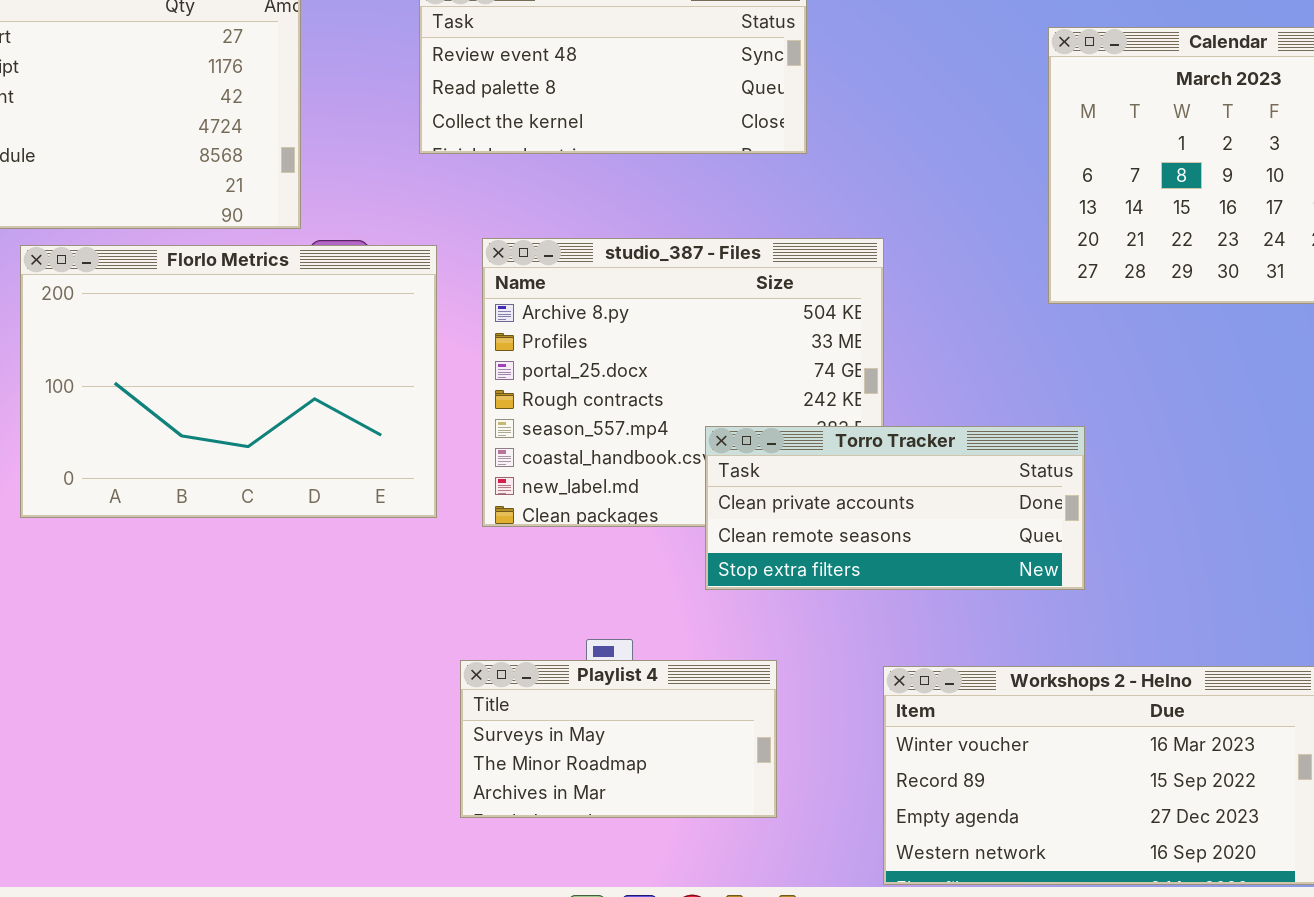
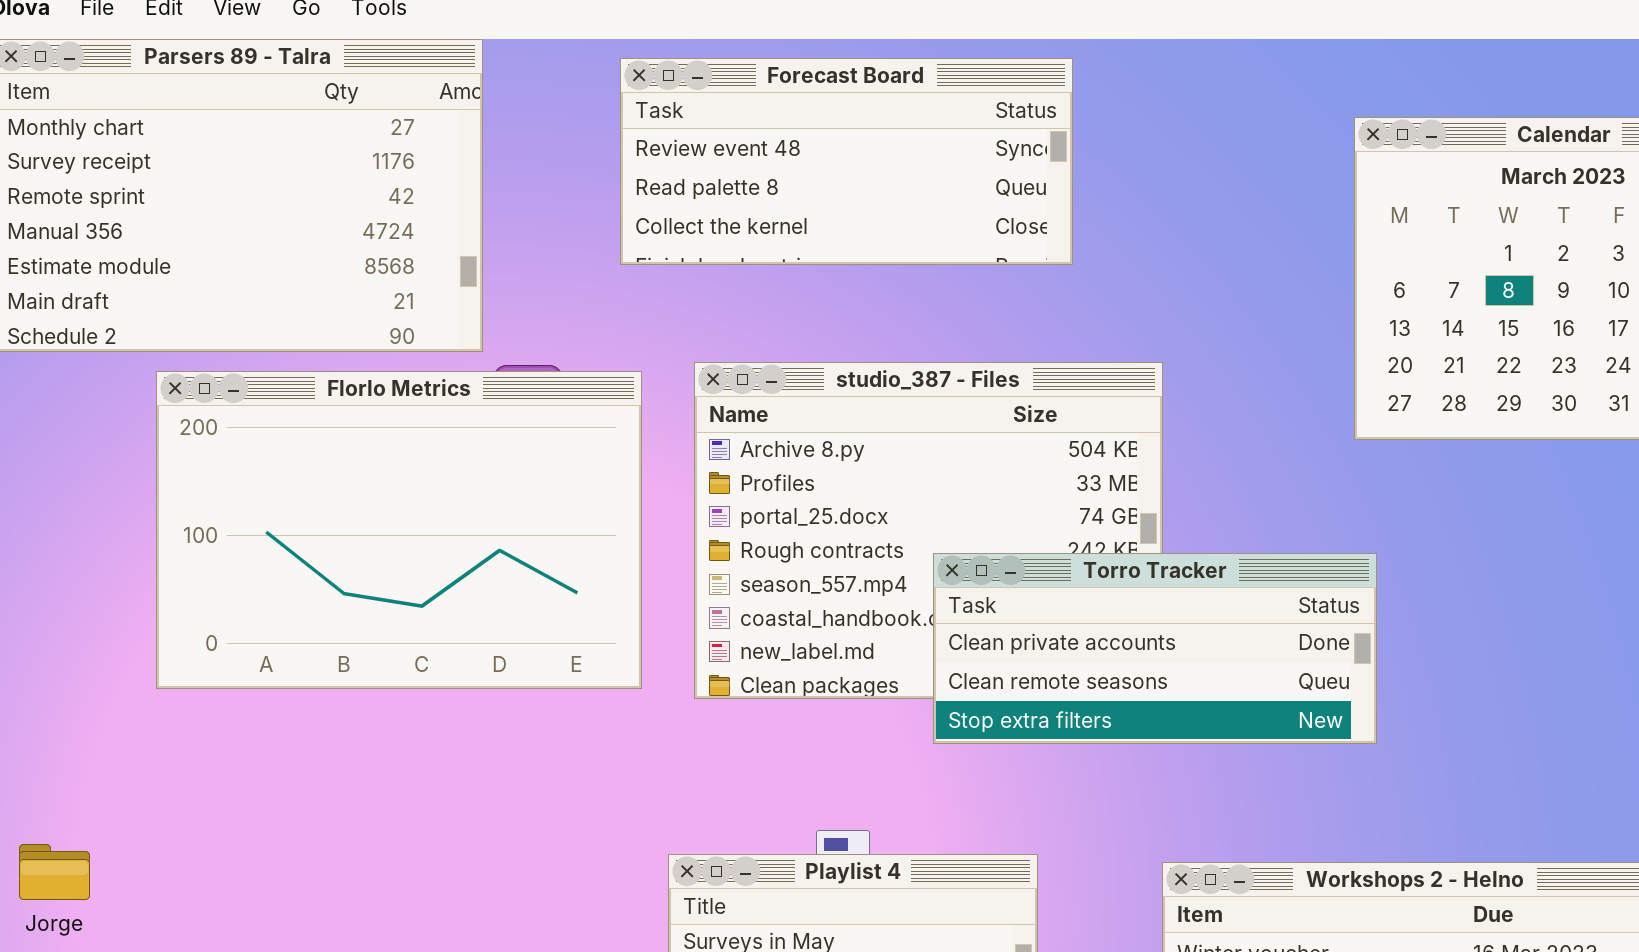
Torro Tracker: [705,426,1085,590] -> [933,553,1377,744], moved

